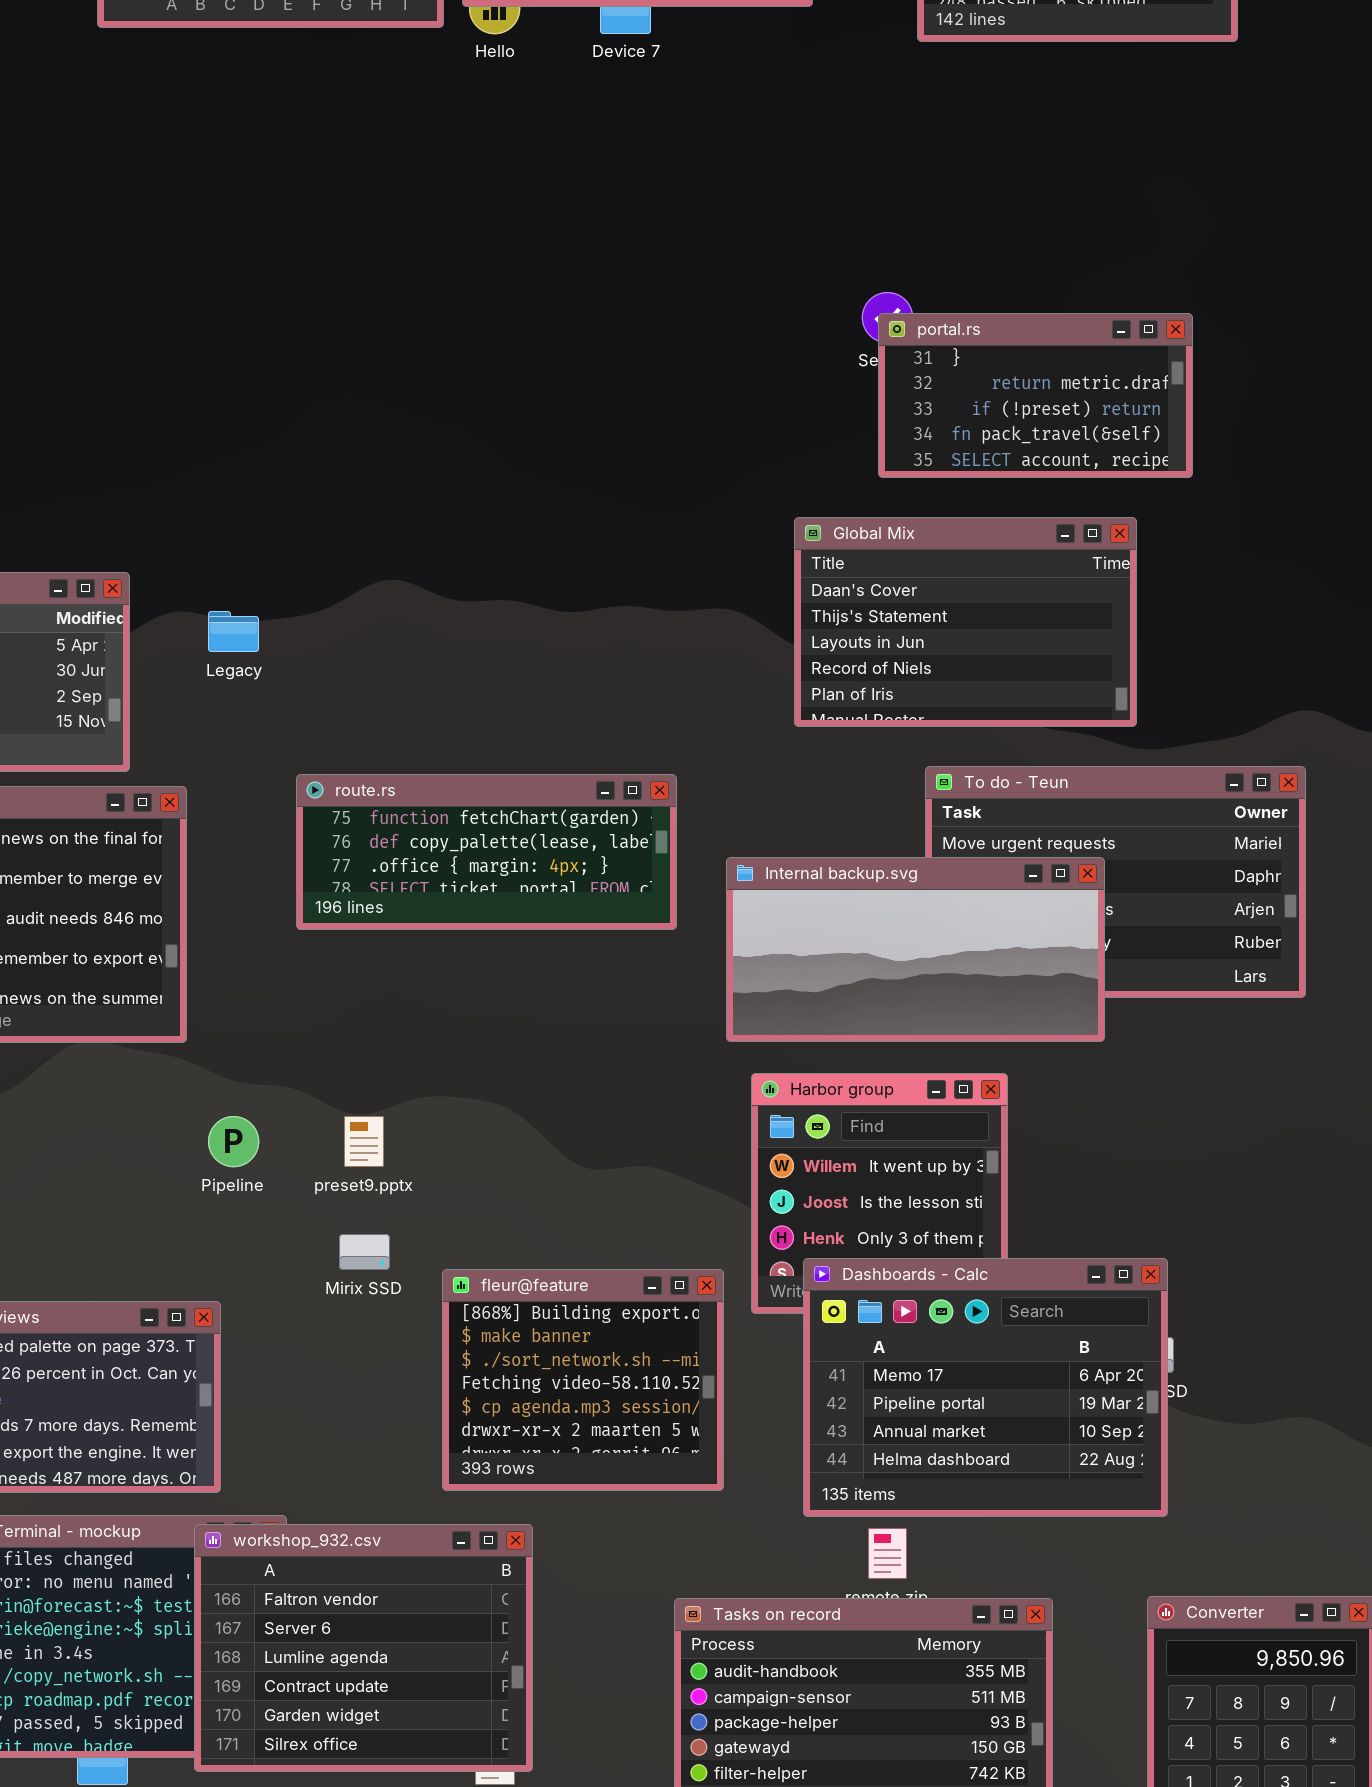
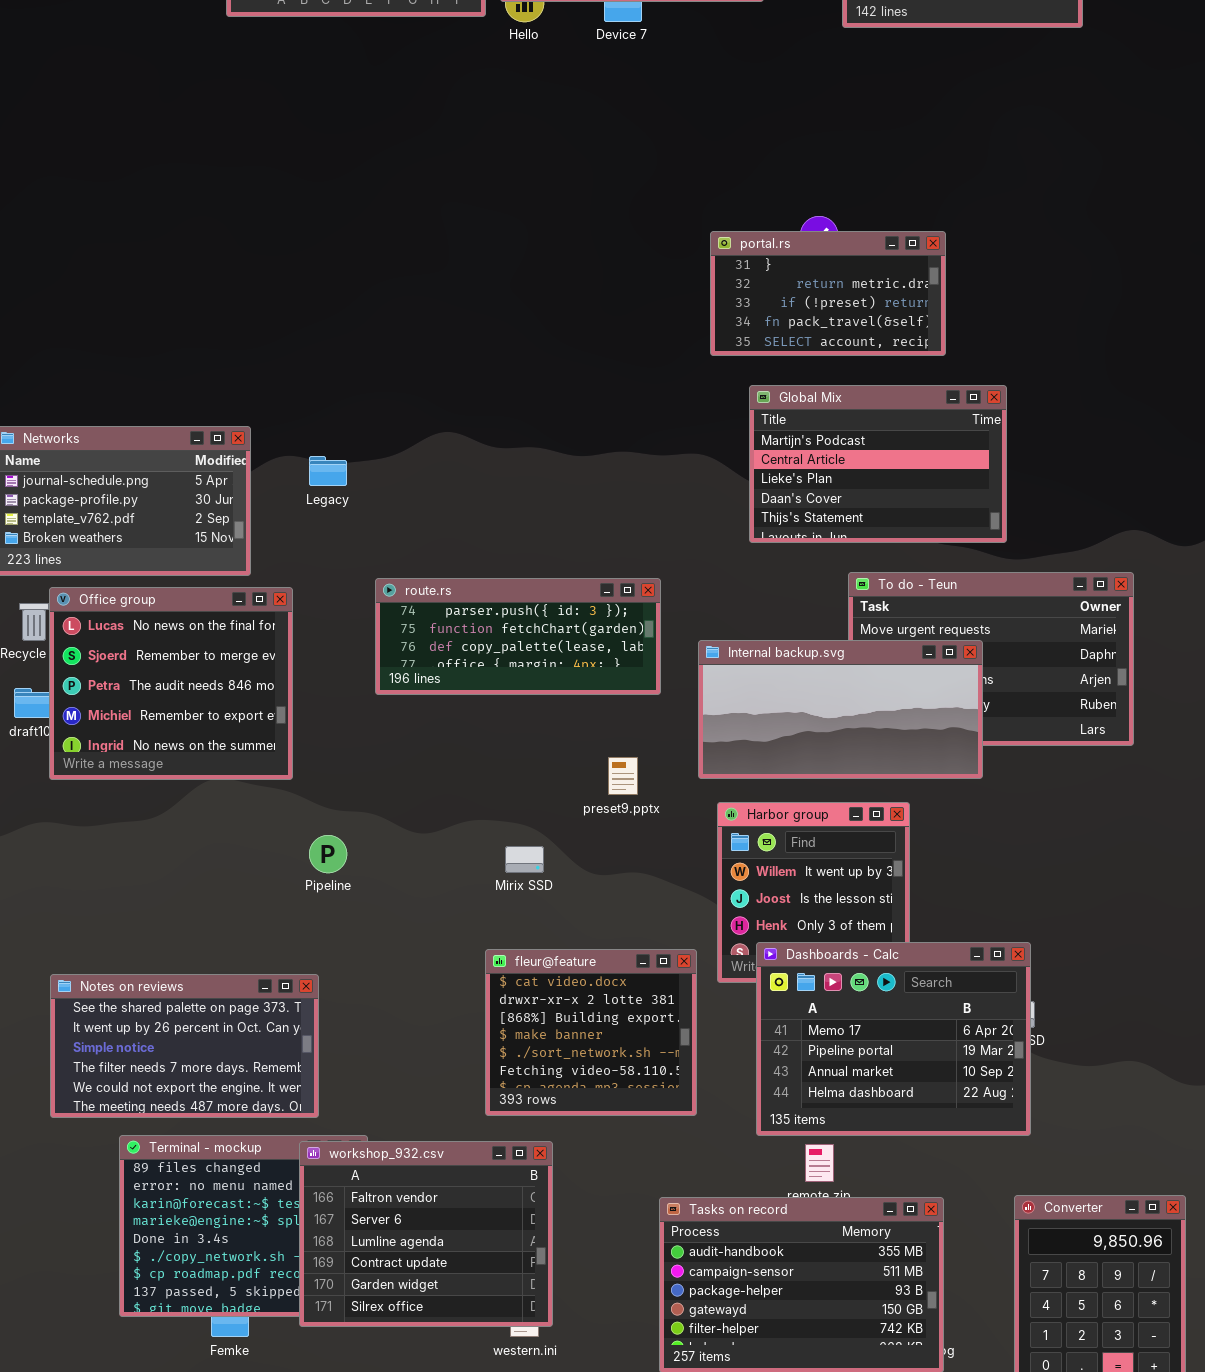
portal.rs: [878,313,1193,478] -> [710,231,946,356], moved
Global Mix: [794,517,1137,727] -> [749,385,1007,543], scrolled up 3 rows
route.rs: [296,774,677,930] -> [375,578,661,695], scrolled up 1 row
preset9.pptx: [344,1116,384,1167] -> [608,757,638,795], moved
Mirix SSD: [339,1234,390,1270] -> [505,846,544,873], moved
fleur@feature: [442,1269,724,1491] -> [485,949,697,1116], scrolled up 2 rows

